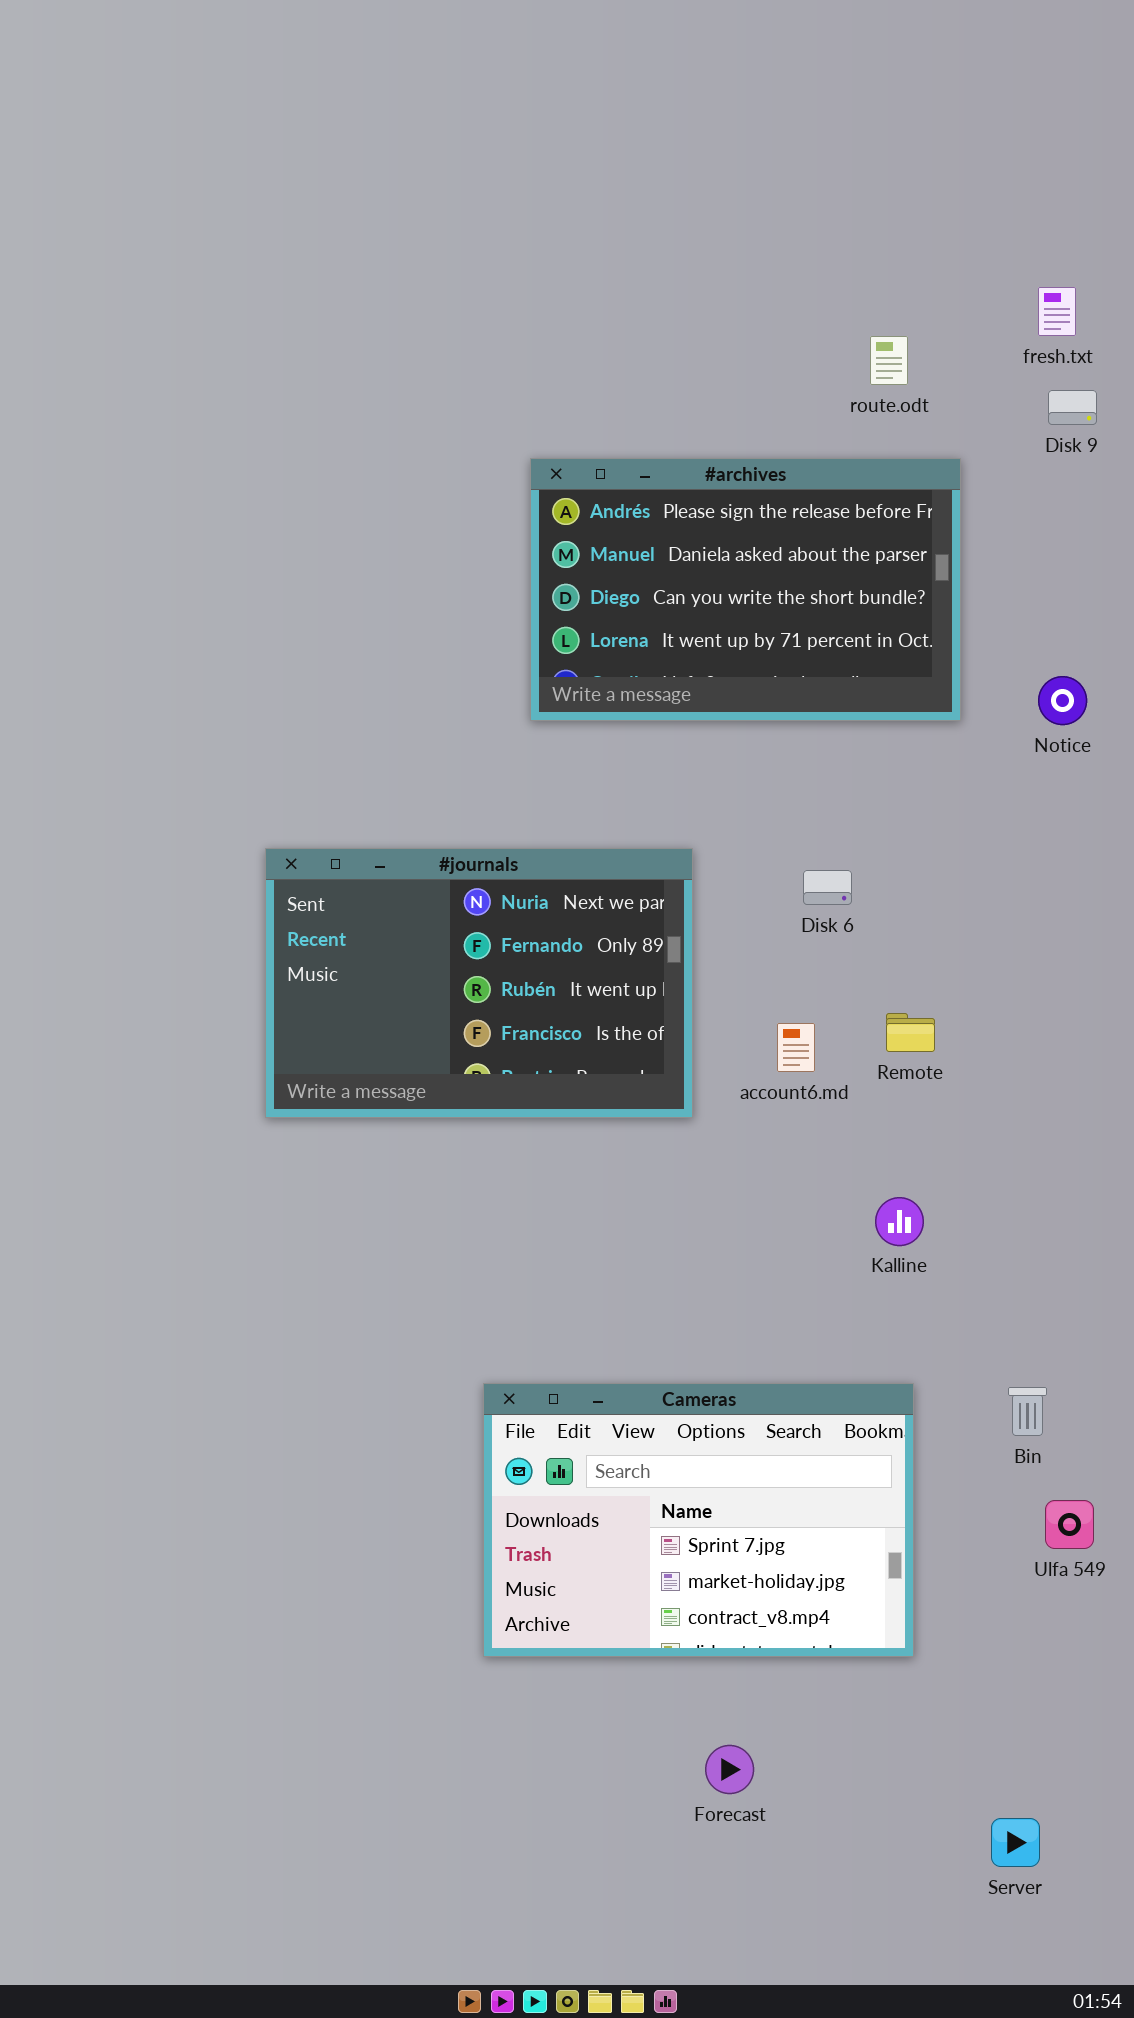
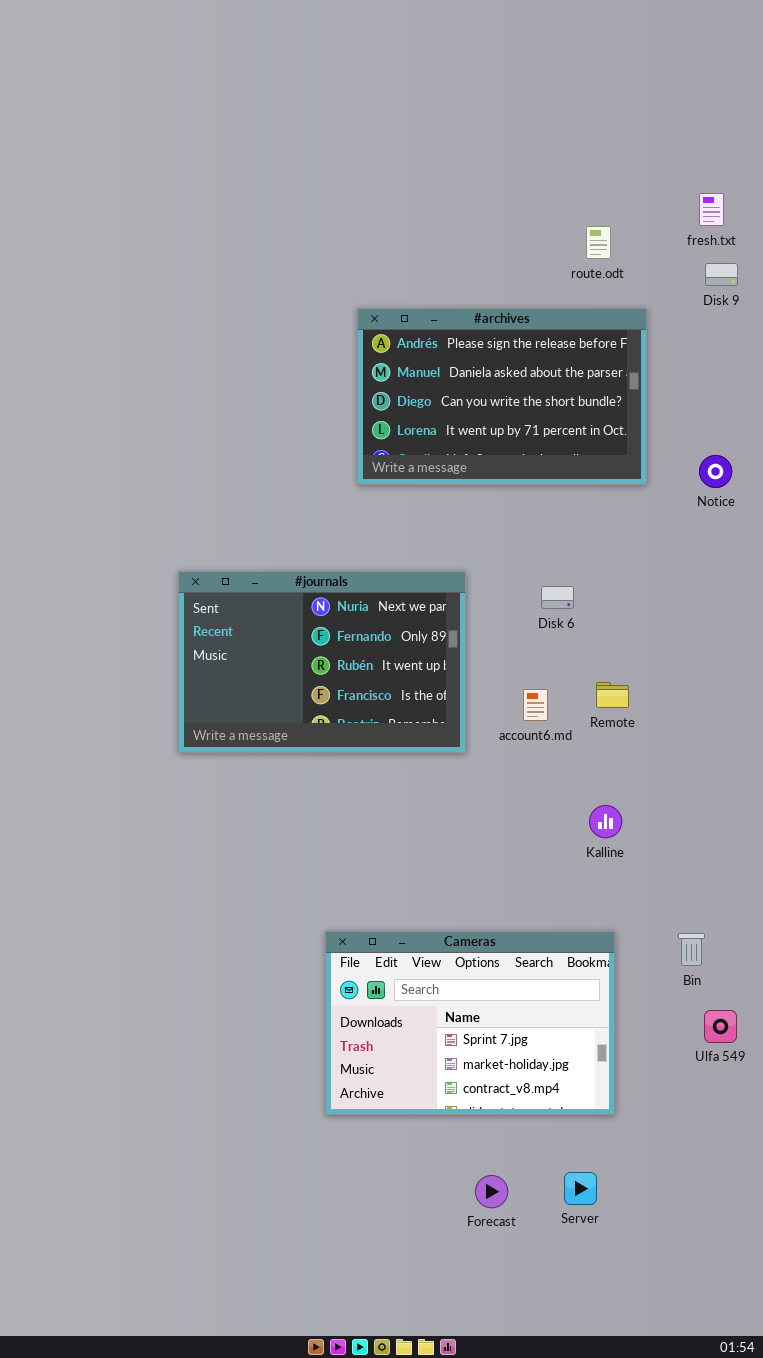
Server: [991,1818,1040,1867] -> [564,1172,597,1205], moved

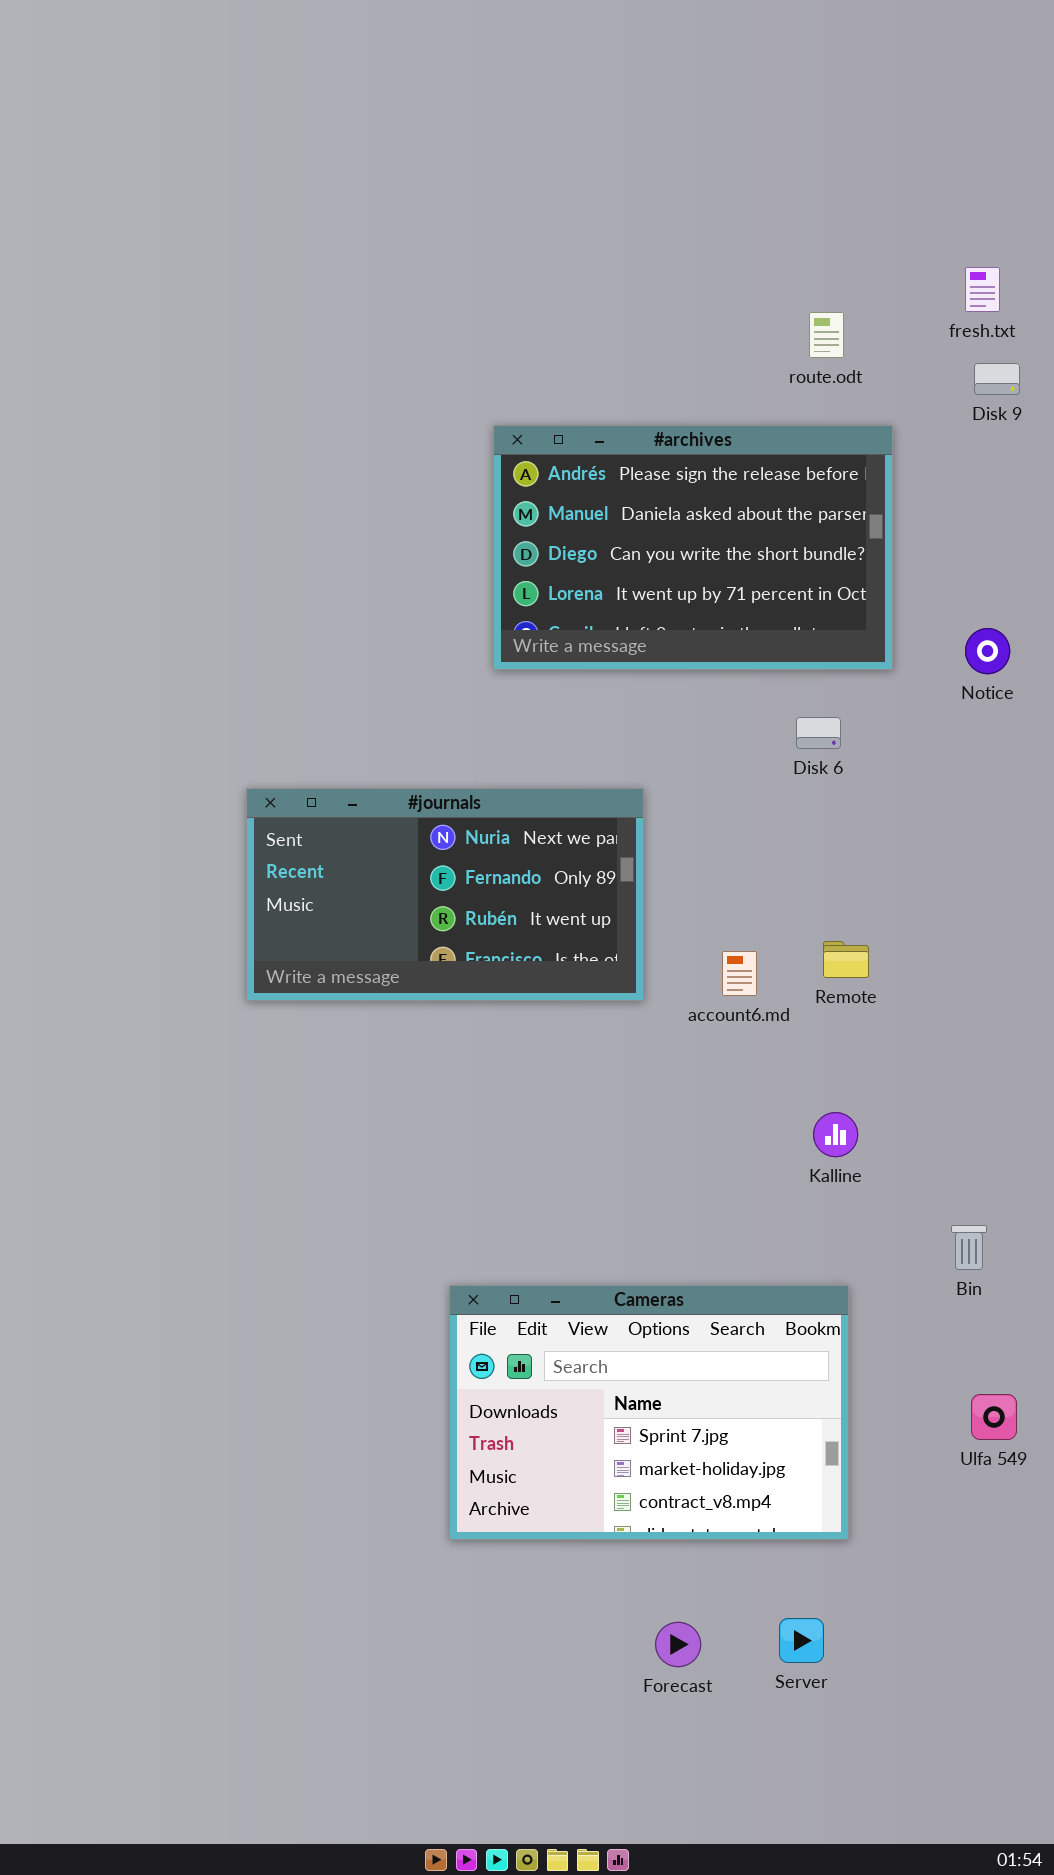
#journals: [178,571,466,753] -> [246,788,644,1001], resized
Disk 6: [541,586,574,609] -> [796,717,841,749], moved
Bin: [678,933,705,966] -> [951,1225,987,1270], moved

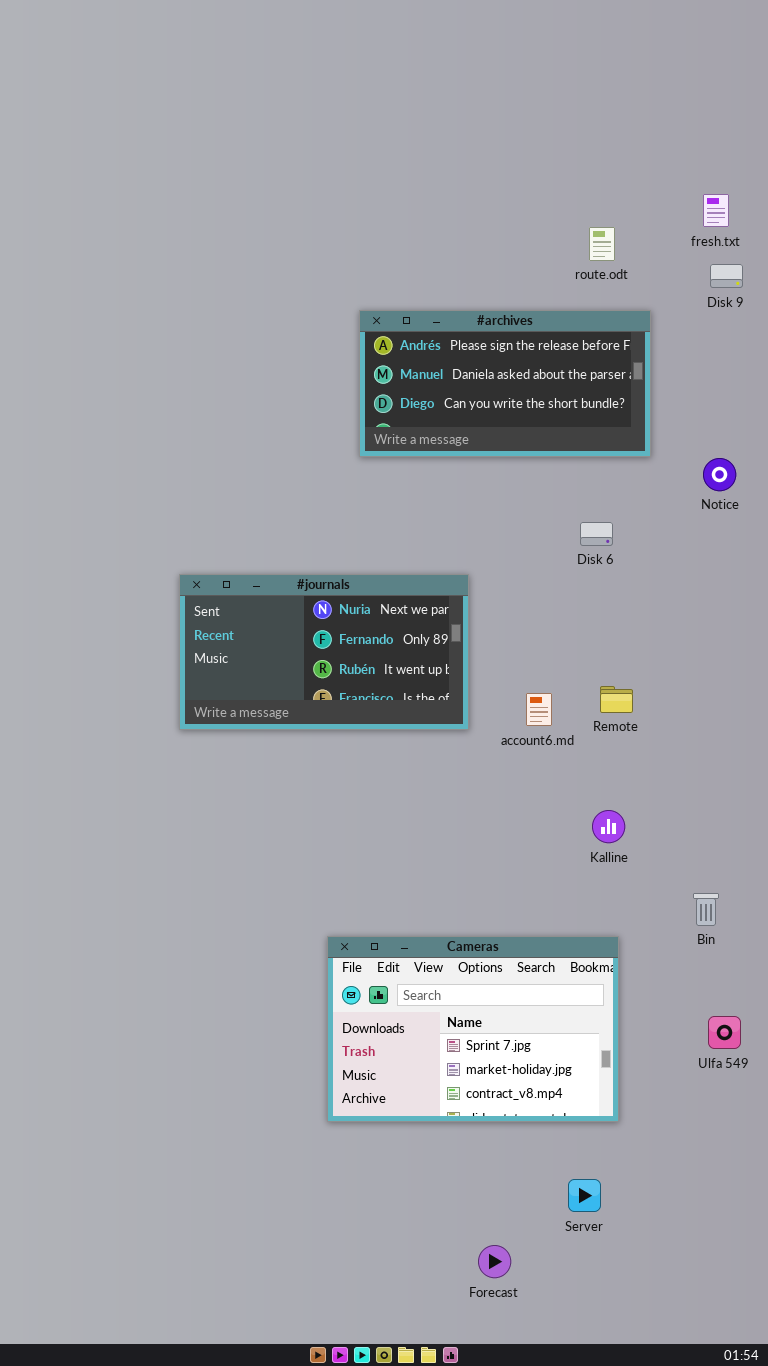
#archives: [493,425,893,670] -> [359,310,651,457], resized
Forecast: [655,1622,701,1667] -> [478,1245,511,1278], moved

